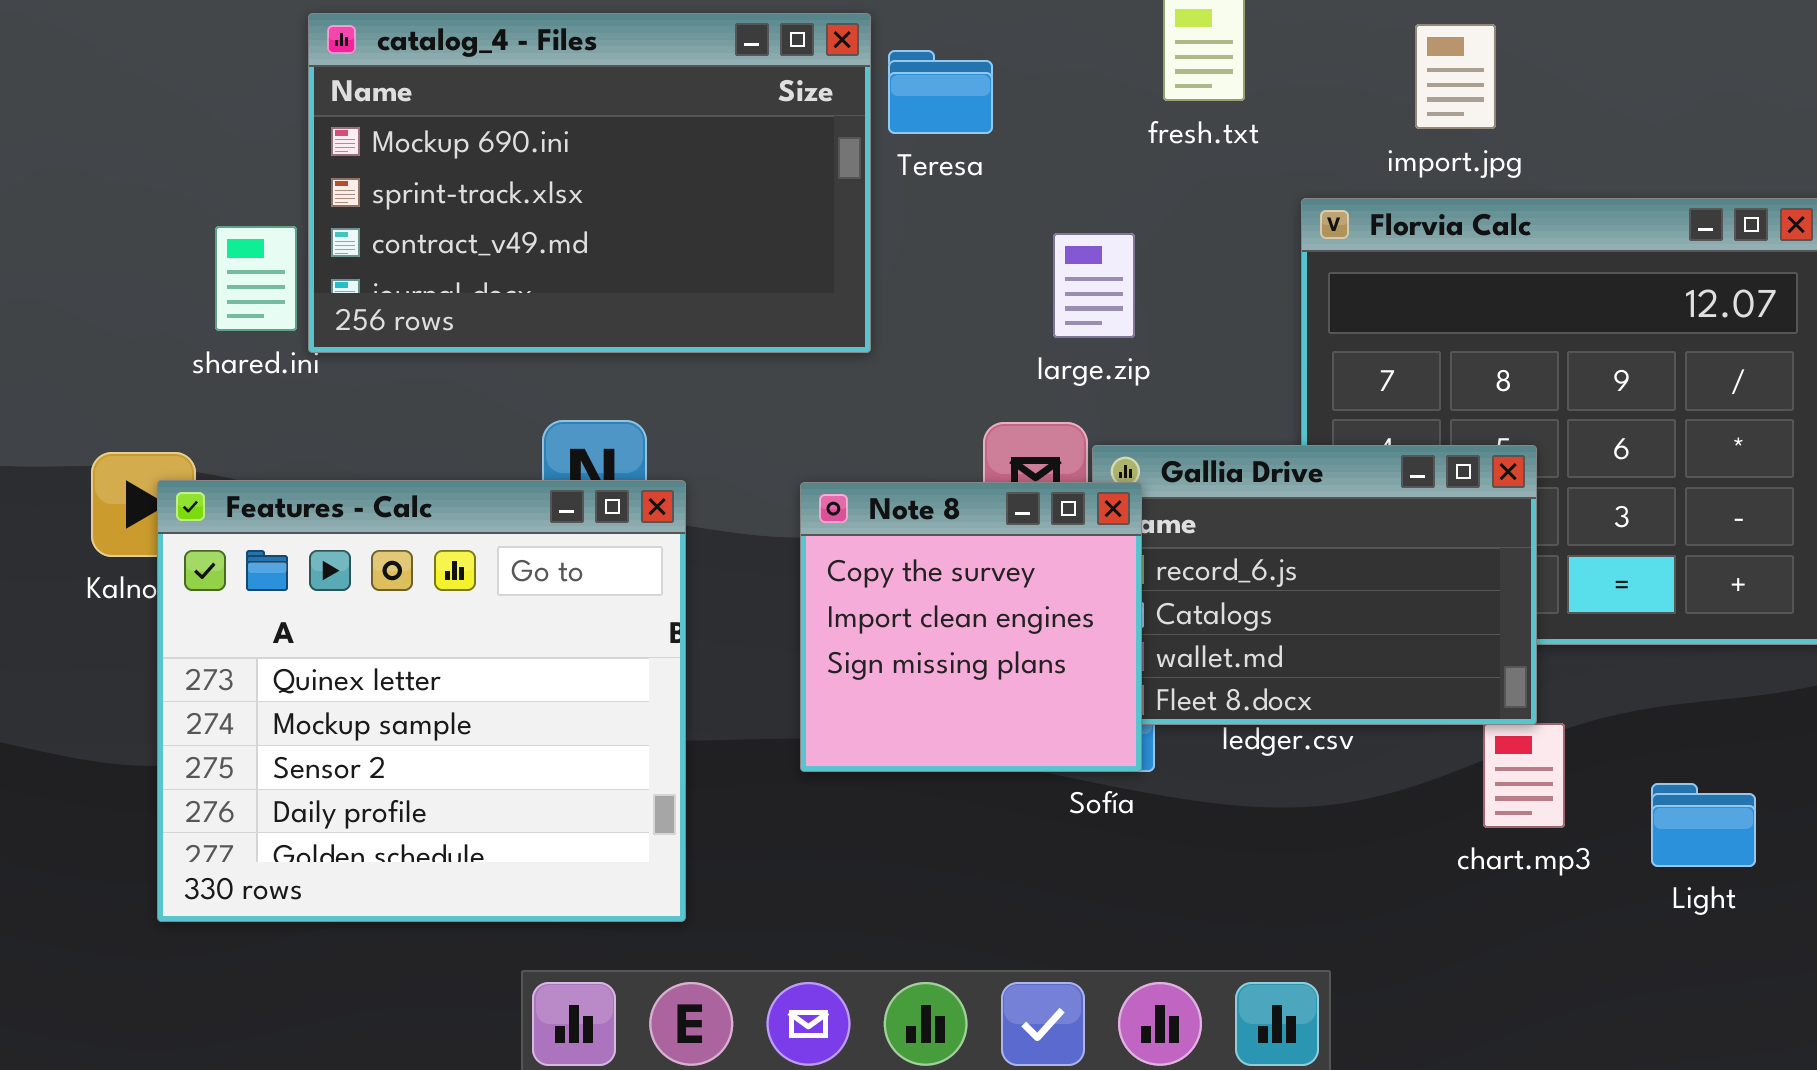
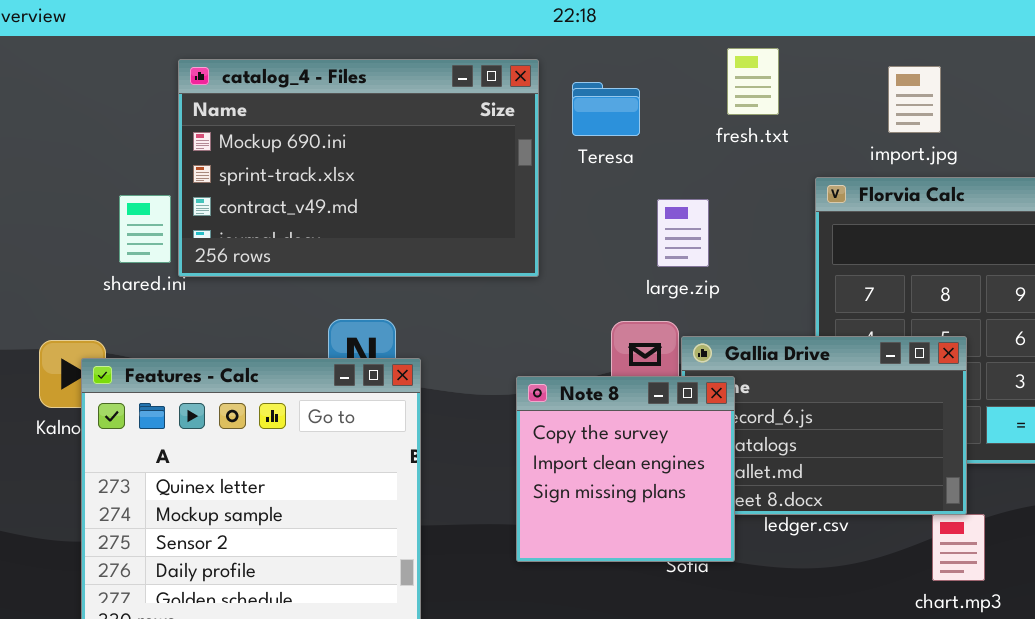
Teresa: [888,50,993,134] -> [572,82,640,136], moved
Note 8: [800,482,1142,772] -> [516,376,735,562], moved

